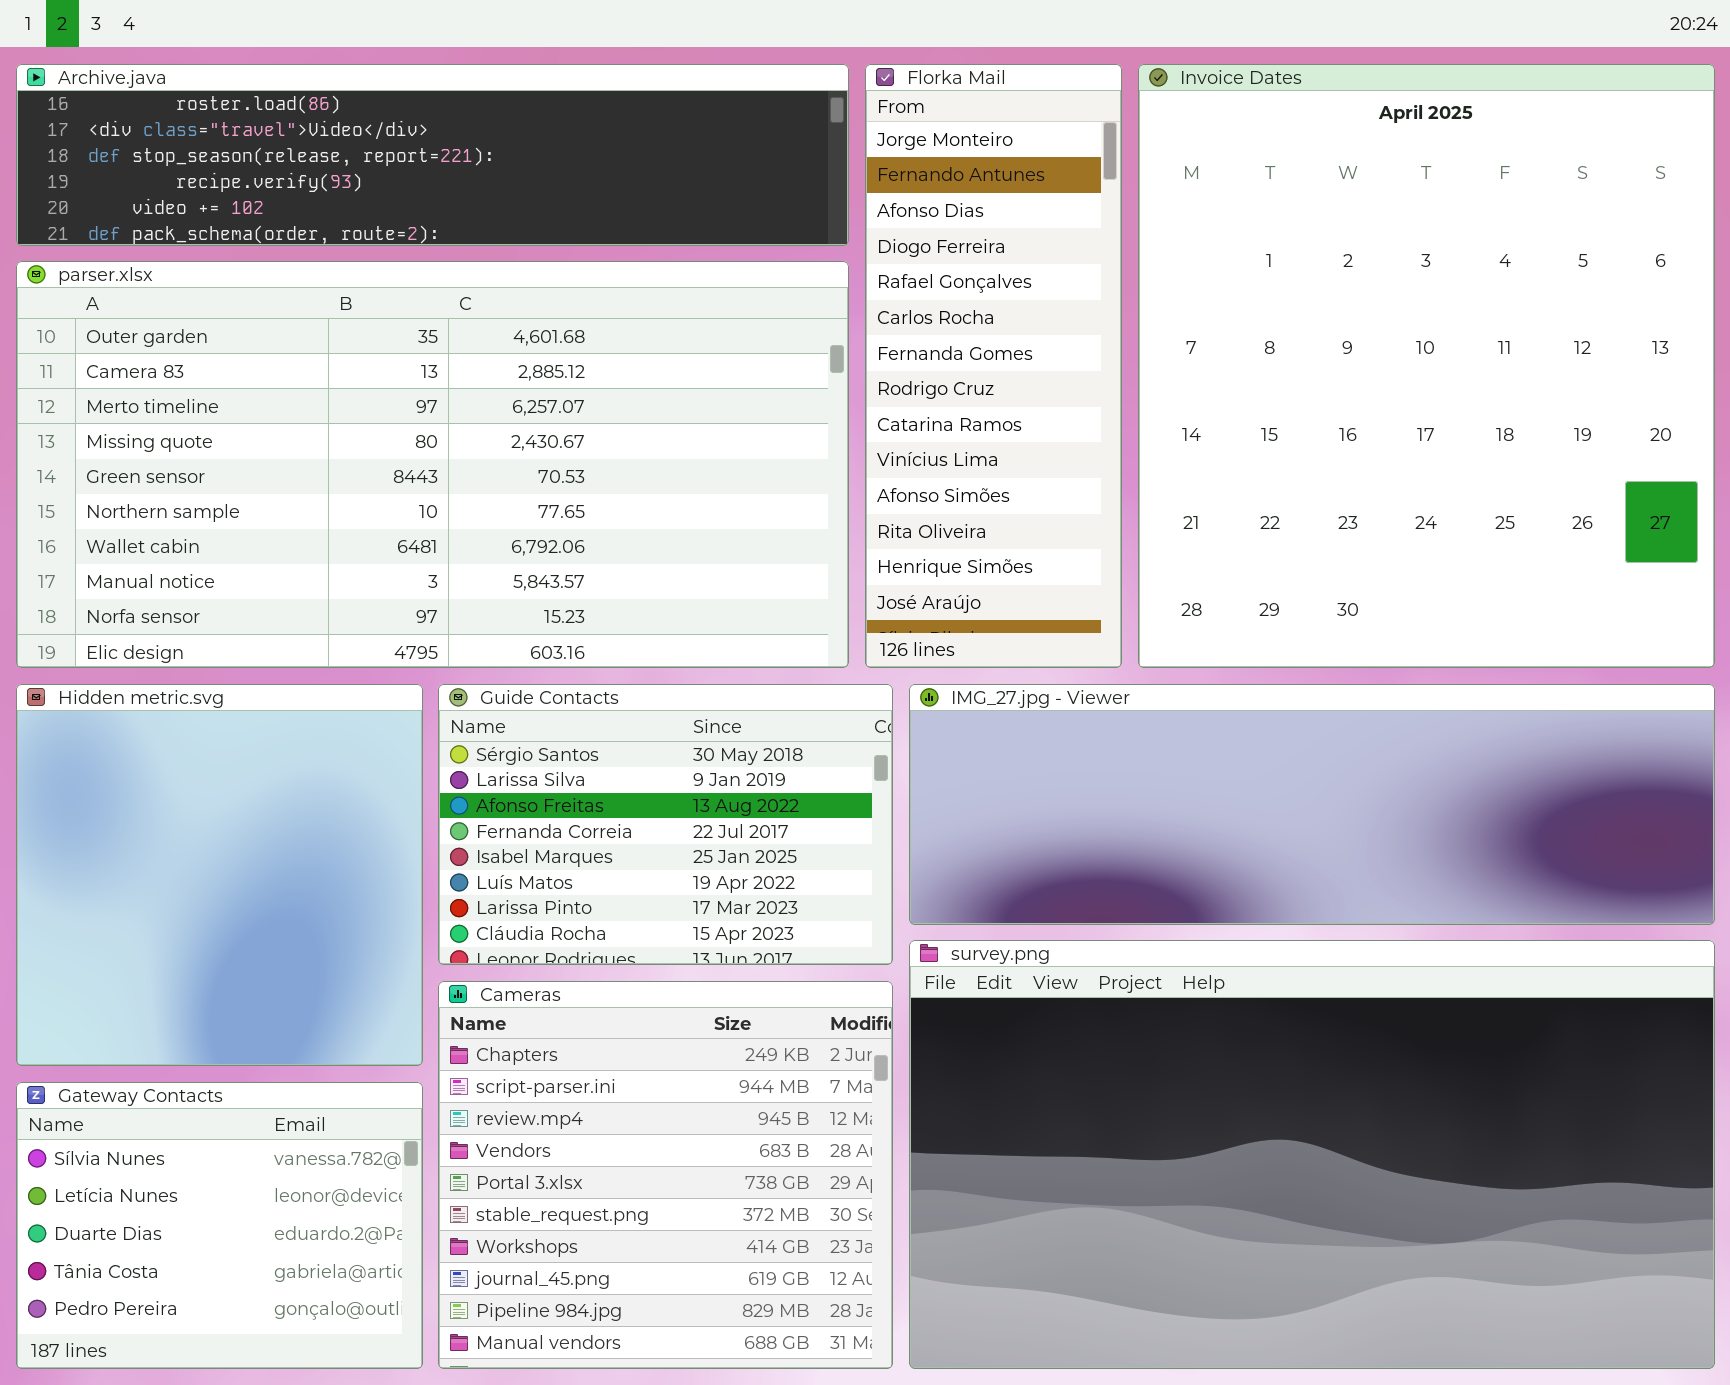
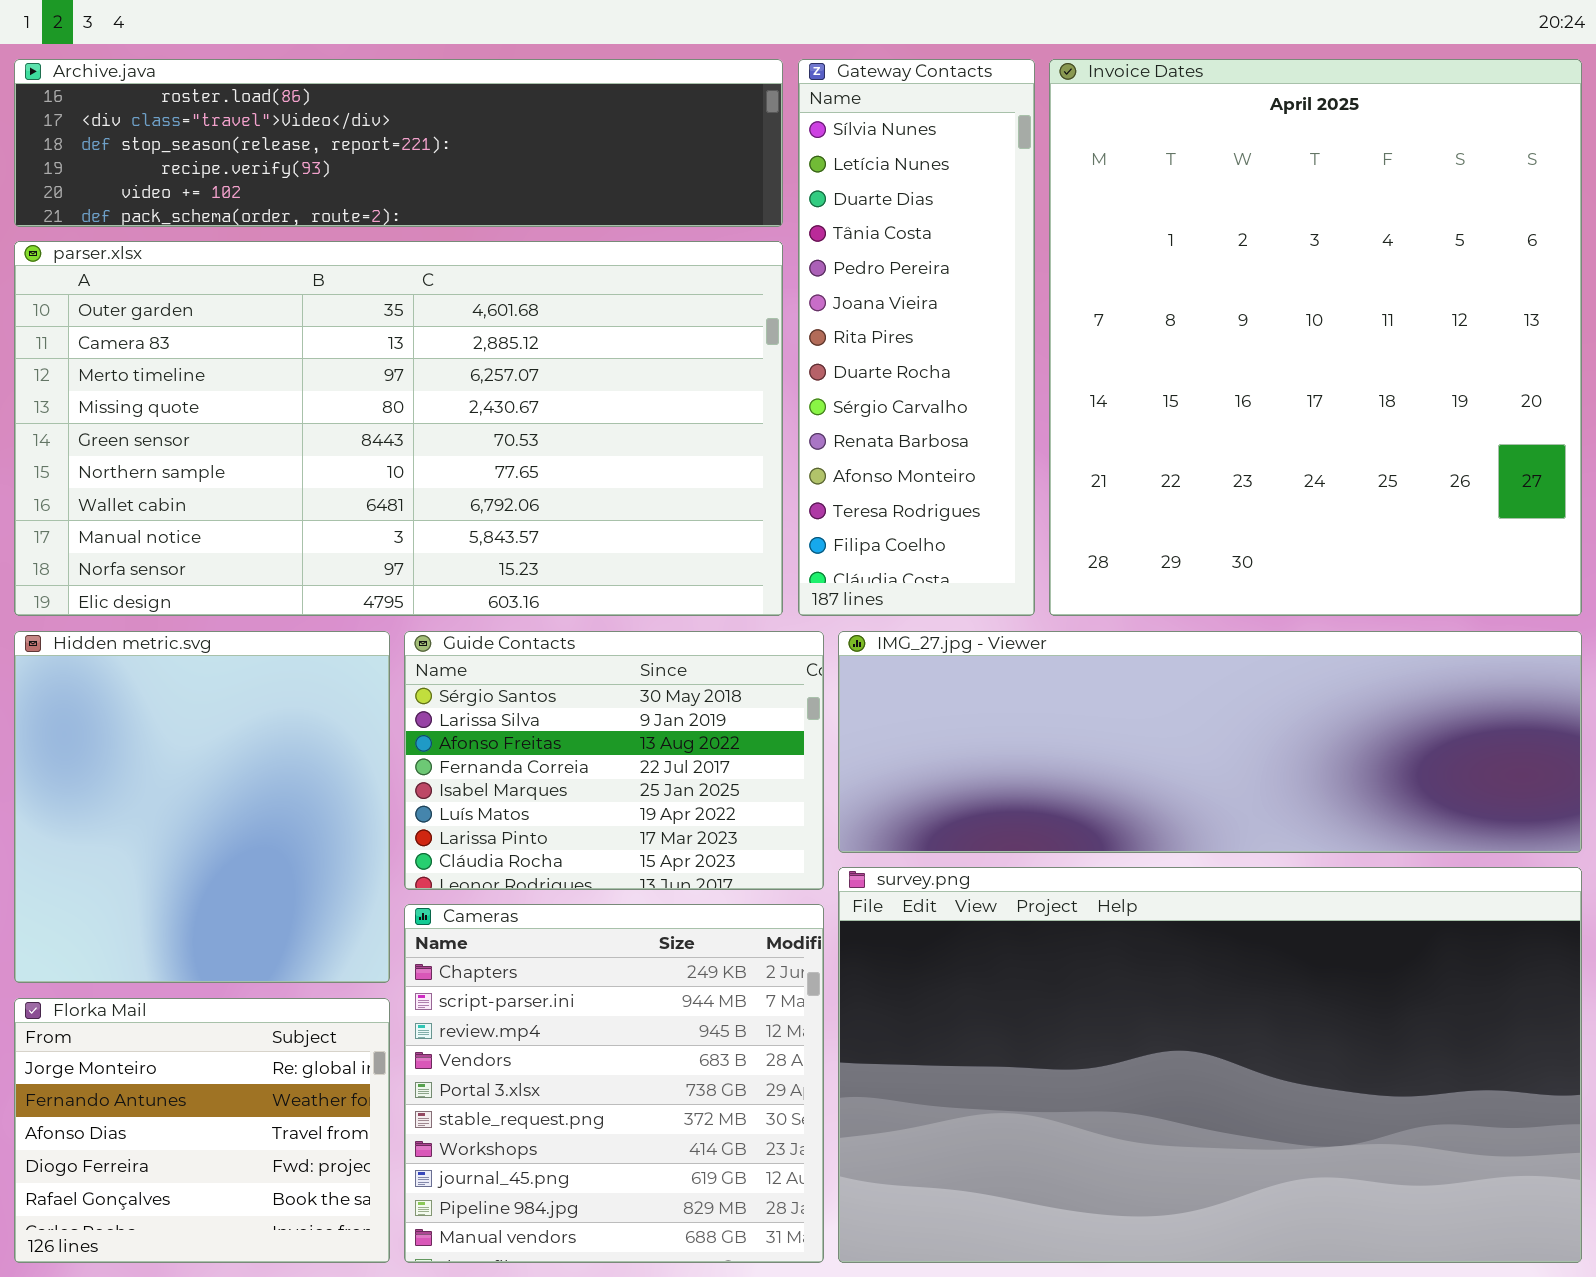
Florka Mail: [865,64,1122,668] -> [14,998,390,1263], moved, resized
Gateway Contacts: [16,1082,423,1369] -> [798,59,1035,616], moved, resized

